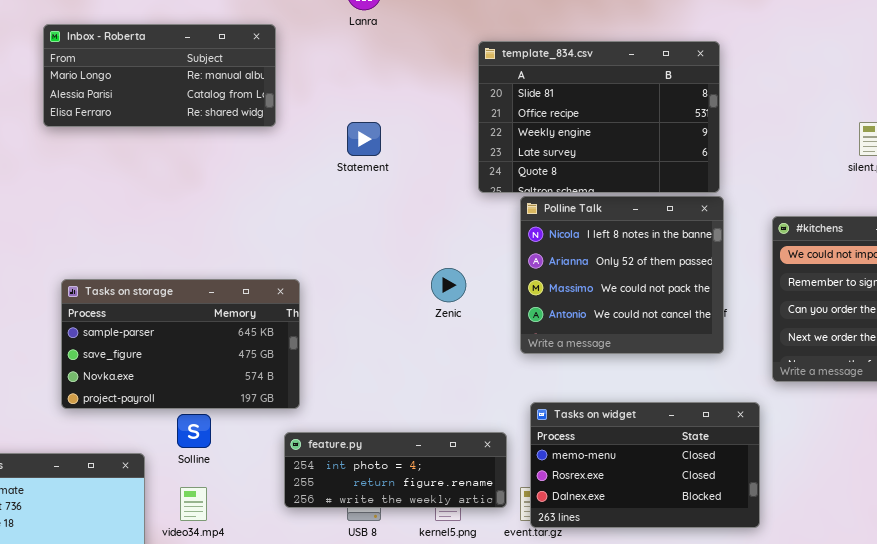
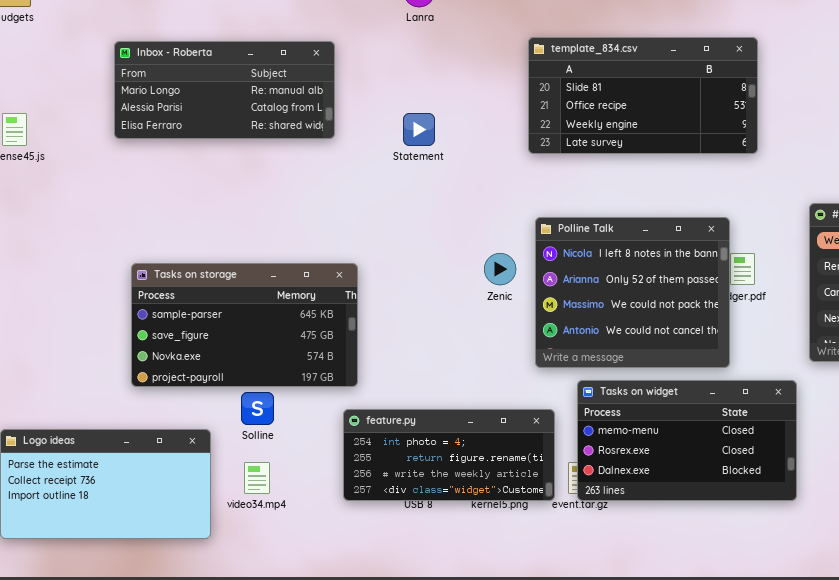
Inbox - Roberta: [43,24,276,127] -> [114,41,335,139], moved
template_834.csv: [478,41,720,193] -> [528,37,758,154], resized
Polline Talk: [520,196,724,354] -> [535,217,730,368], moved
feature.py: [284,432,507,508] -> [343,409,555,501], resized

